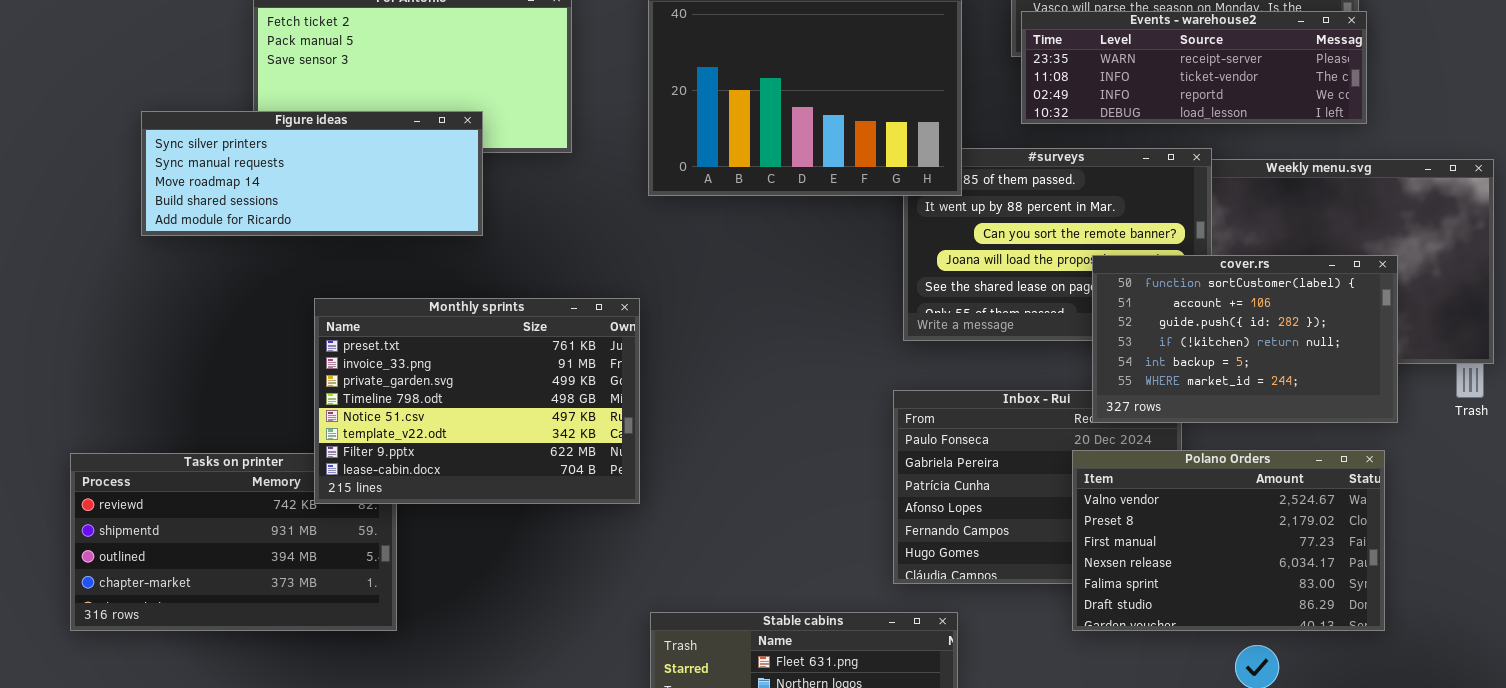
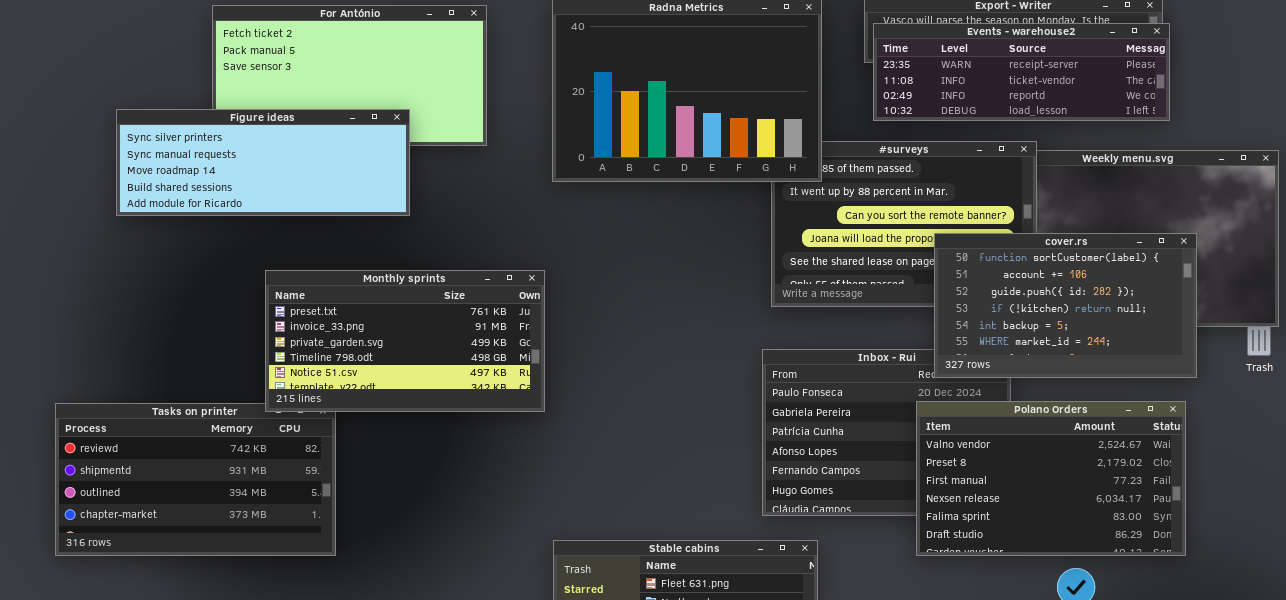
Monthly sprints: [314,298,640,504] -> [265,270,545,412], resized

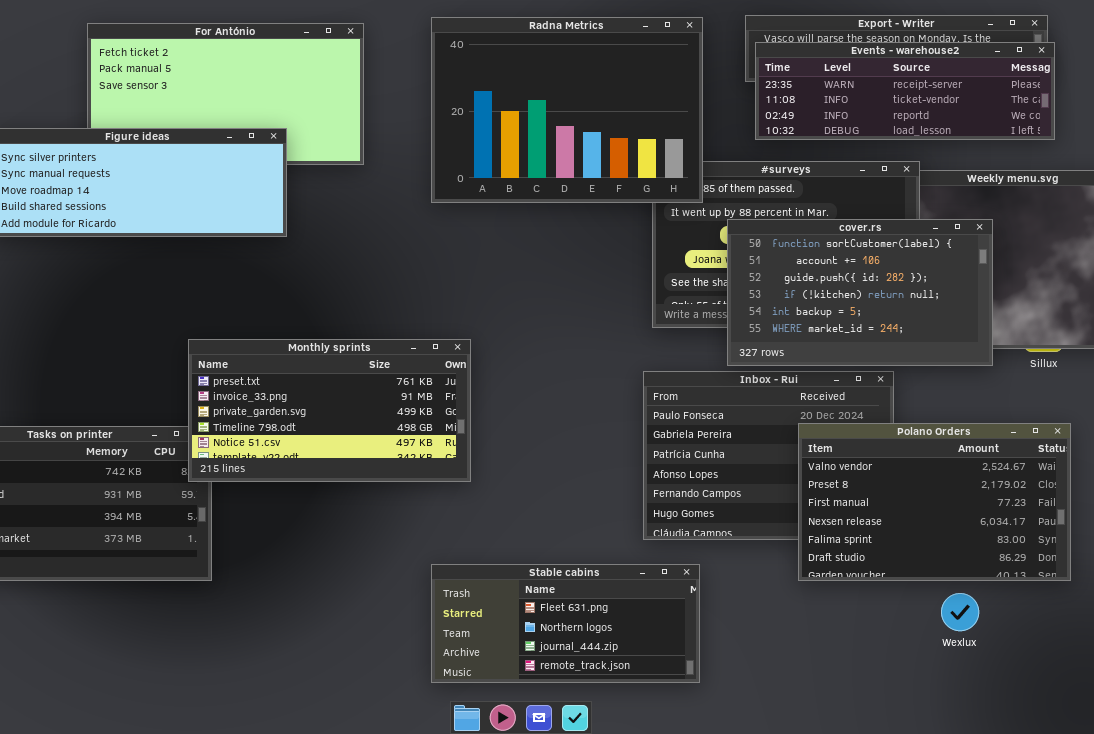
cover.rs: [934,233,1197,378] -> [727,219,993,366], moved
Monthly sprints: [265,270,545,412] -> [188,339,471,482], moved

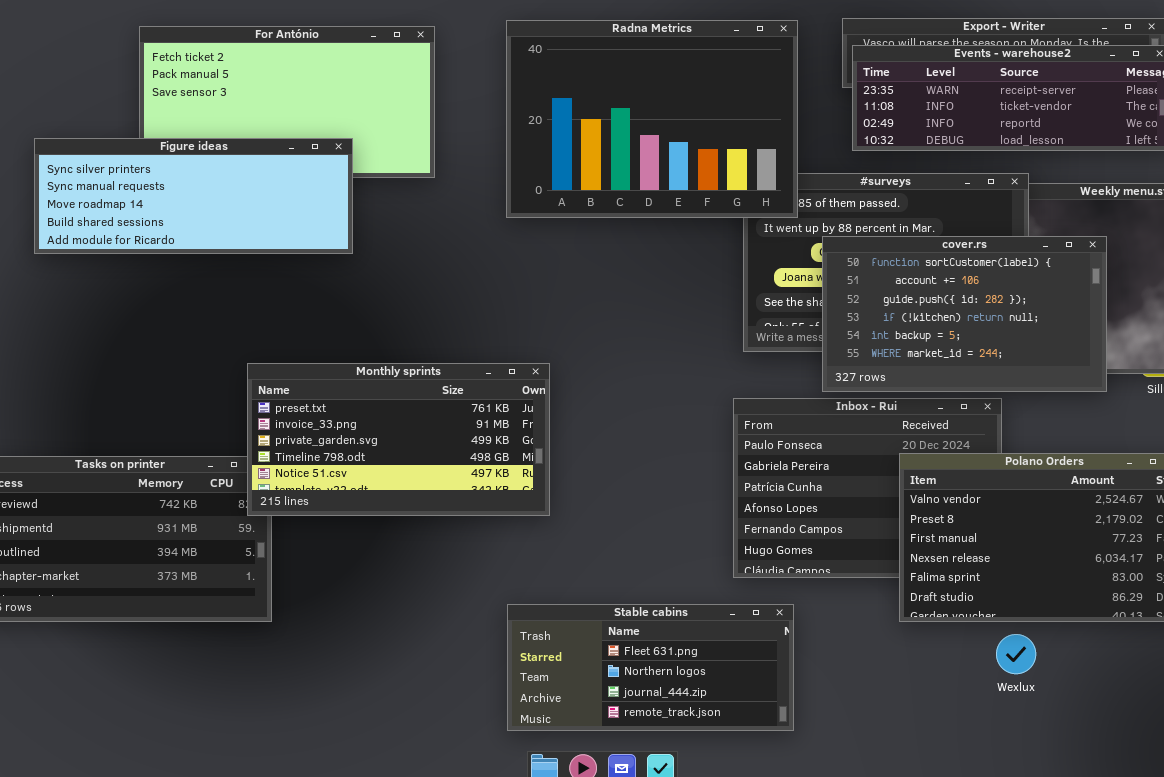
Wexlux: [941,593,979,631] -> [996,634,1036,674], moved

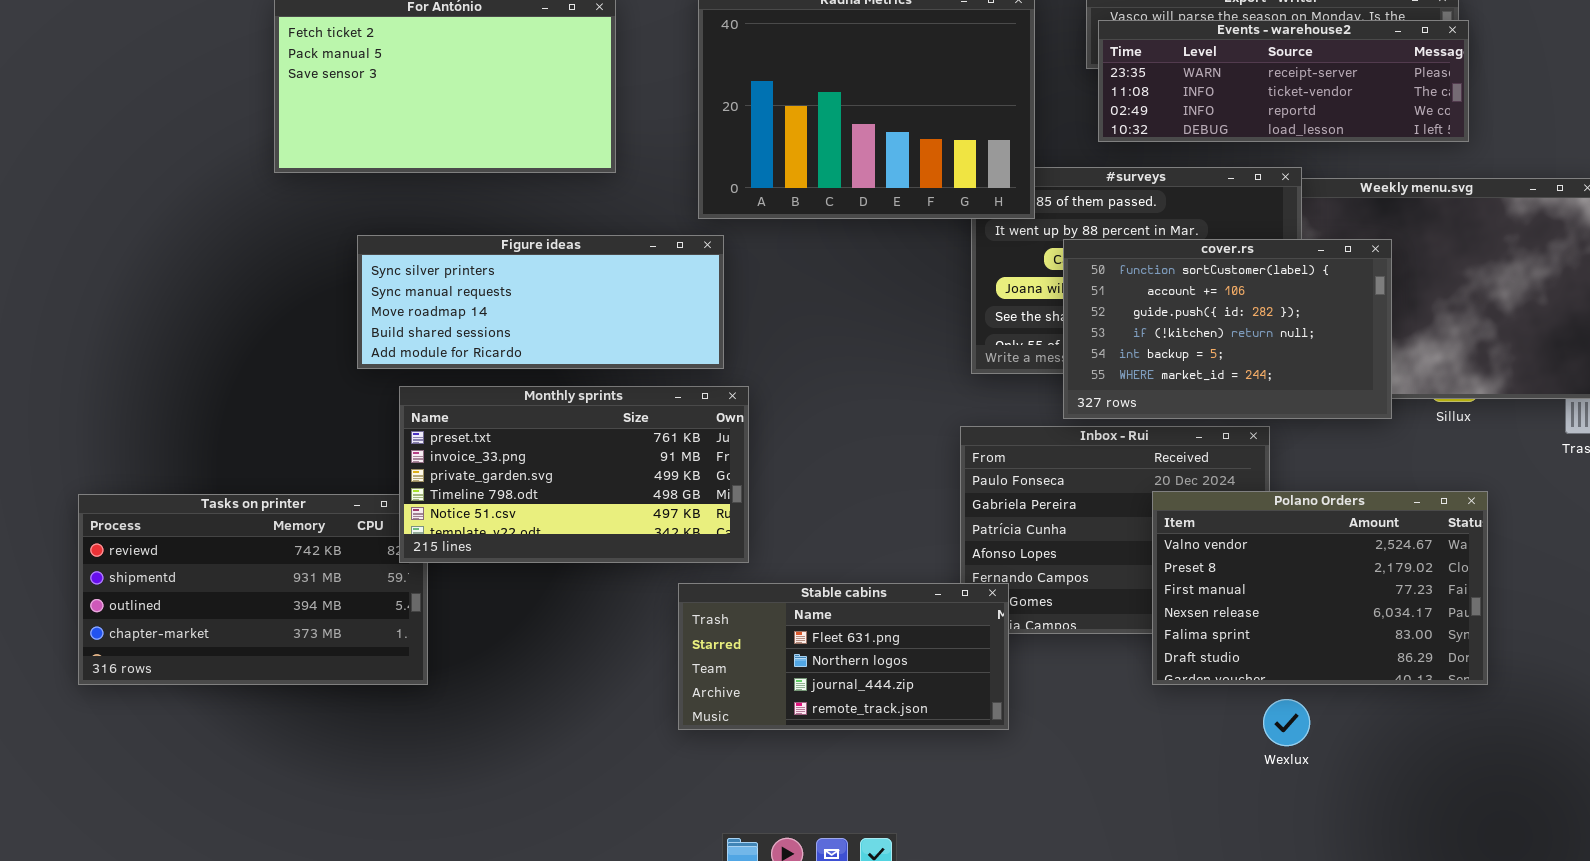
Figure ideas: [34,138,353,254] -> [357,235,724,369], moved
Stable cabins: [507,604,794,731] -> [678,583,1009,730], moved

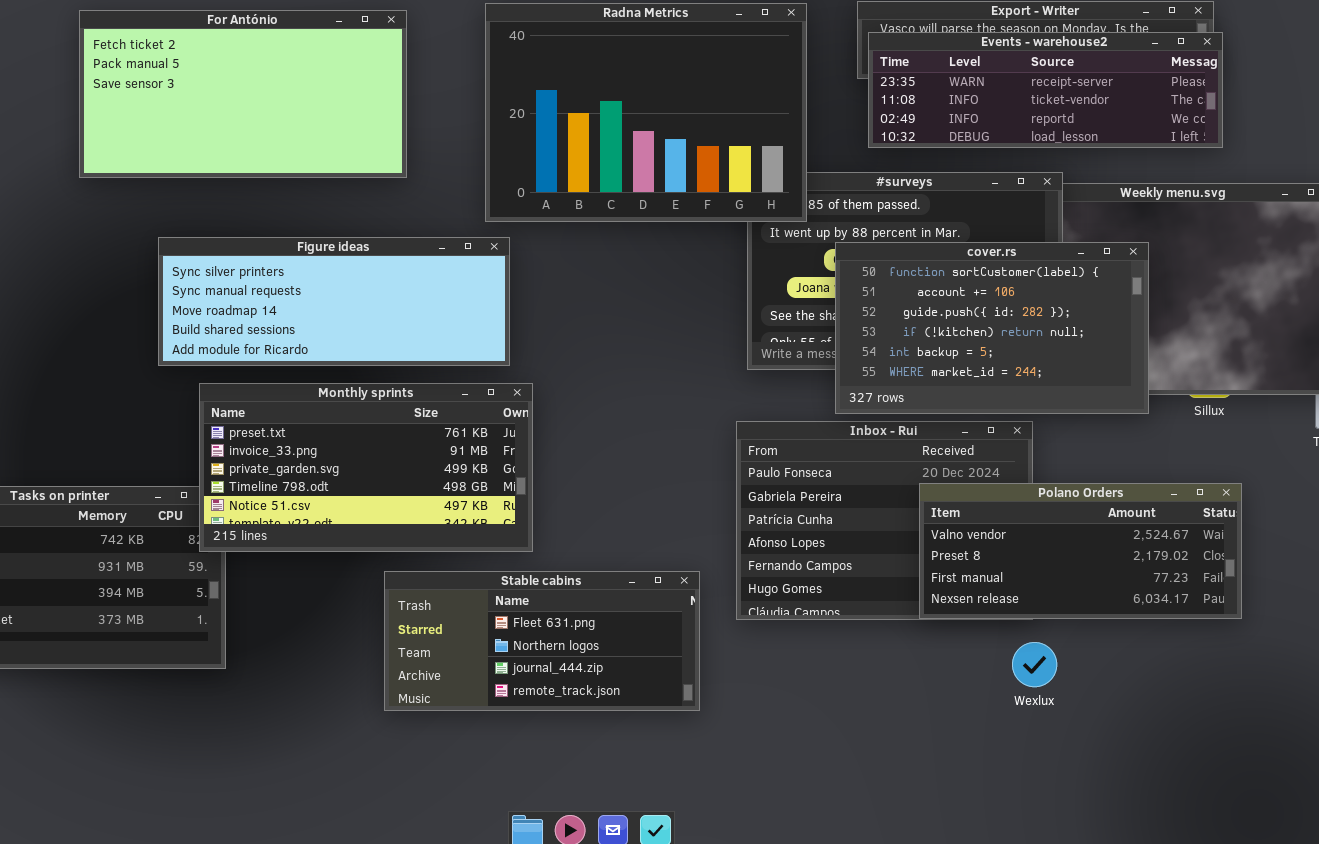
Polano Orders: [1152,491,1488,685] -> [919,483,1242,619], resized
Stable cabins: [678,583,1009,730] -> [384,571,700,711], moved
Wexlux: [1263,699,1310,746] -> [1012,642,1057,687], moved

